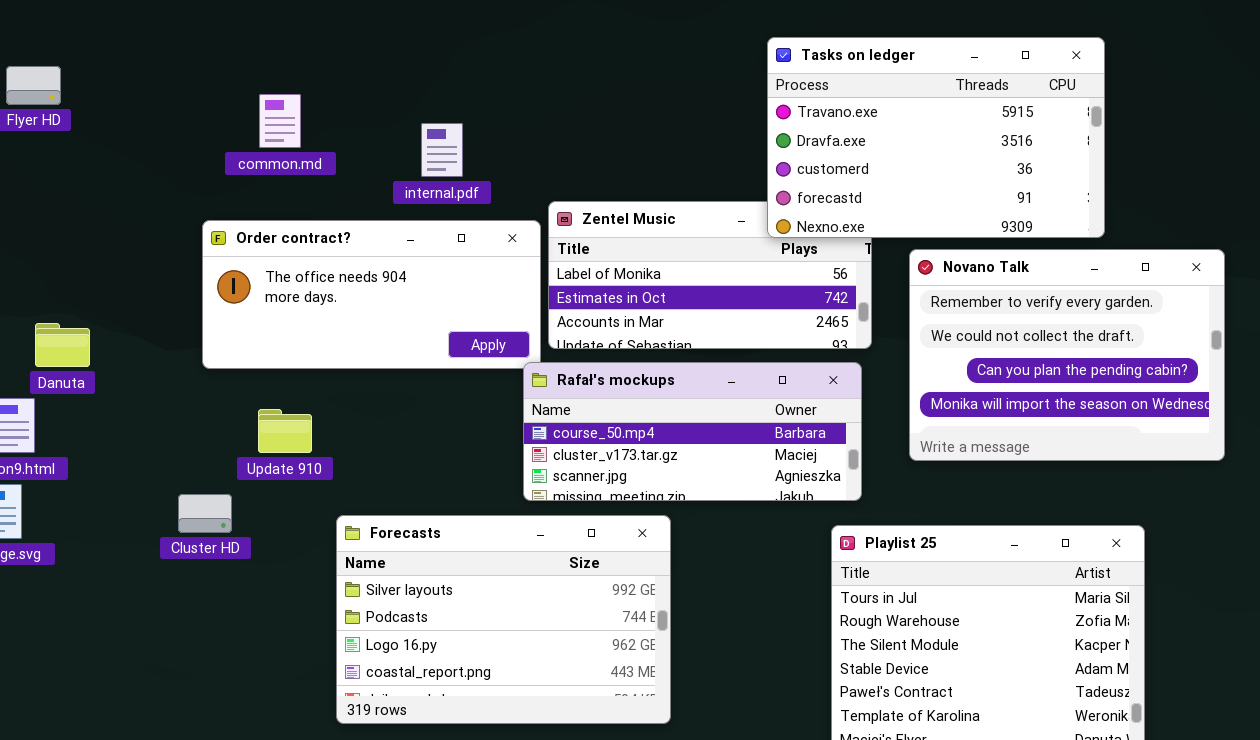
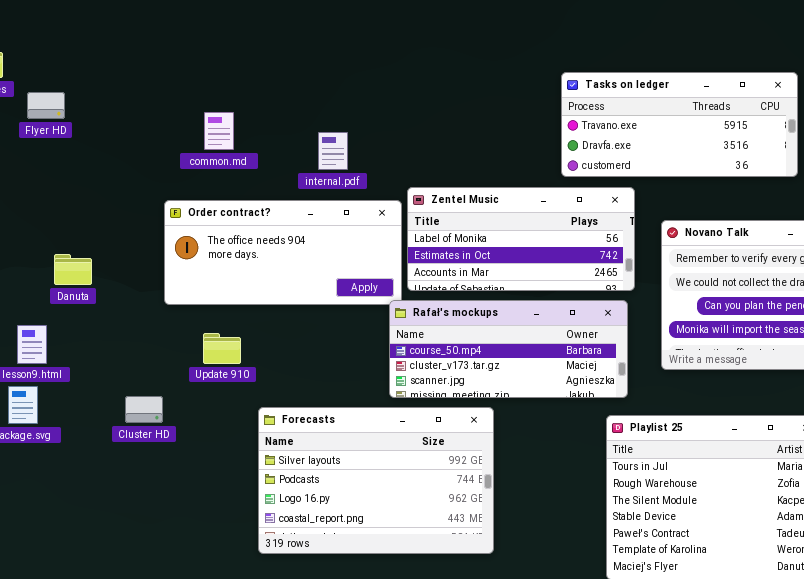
Tasks on ledger: [767,37,1105,238] -> [561,72,798,177], resized
Danuta: [35,323,90,367] -> [54,254,92,285], moved
Cluster HD: [178,494,232,533] -> [125,396,163,423], moved

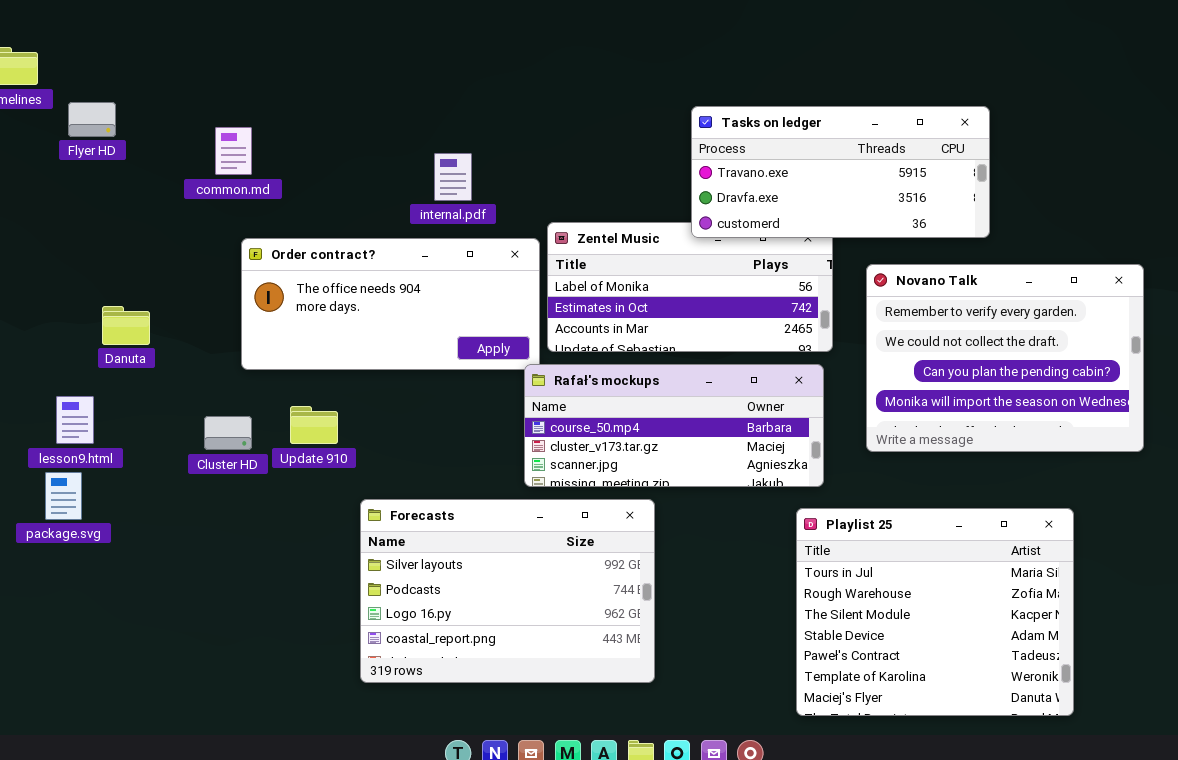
Tasks on ledger: [561,72,798,177] -> [691,106,990,238], moved
common.md: [204,112,234,150] -> [215,127,252,175], moved
Cluster HD: [125,396,163,423] -> [204,416,252,450], moved

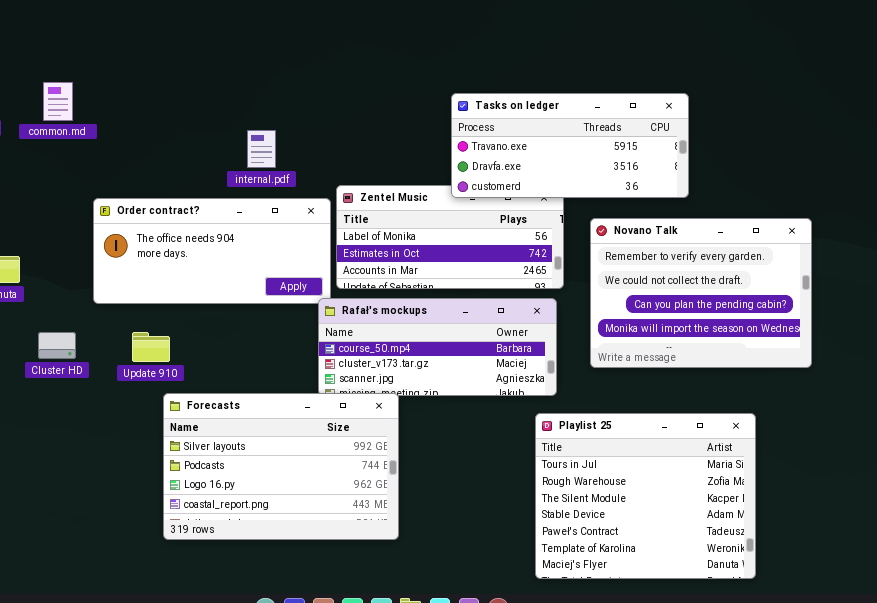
common.md: [215,127,252,175] -> [43,82,73,121], moved
Cluster HD: [204,416,252,450] -> [38,332,76,359], moved
Forecasts: [360,499,655,683] -> [163,393,399,540], moved

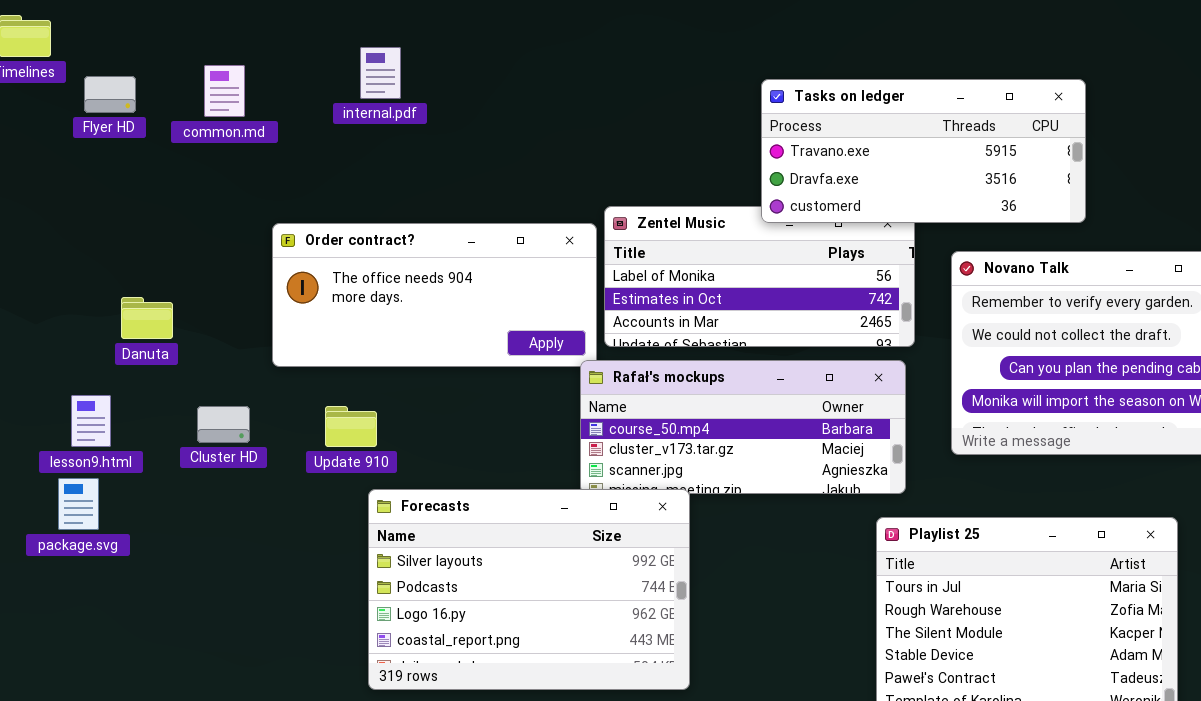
internal.pdf: [247,130,276,168] -> [360,47,401,99], moved

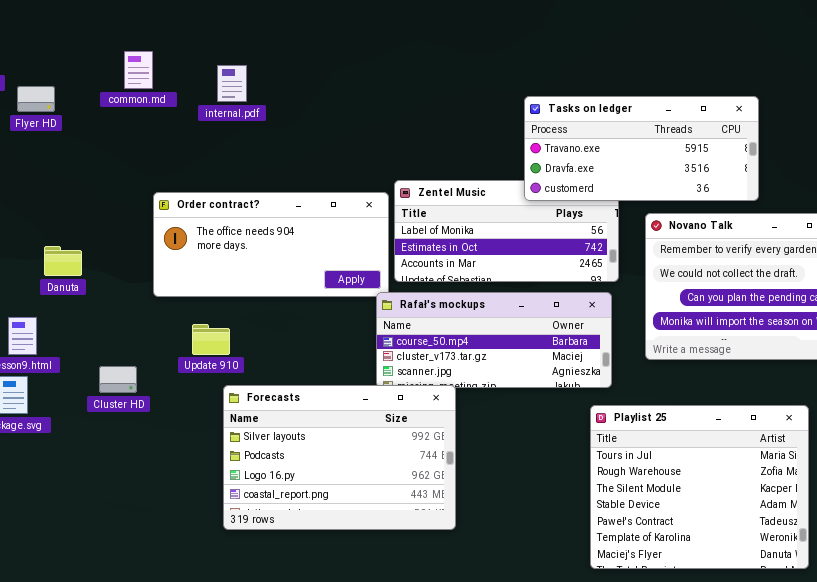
common.md: [204,65,245,117] -> [124,51,153,89], moved
Tasks on ledger: [761,79,1086,223] -> [524,96,759,201], moved
Cluster HD: [197,406,250,443] -> [99,366,137,393], moved

